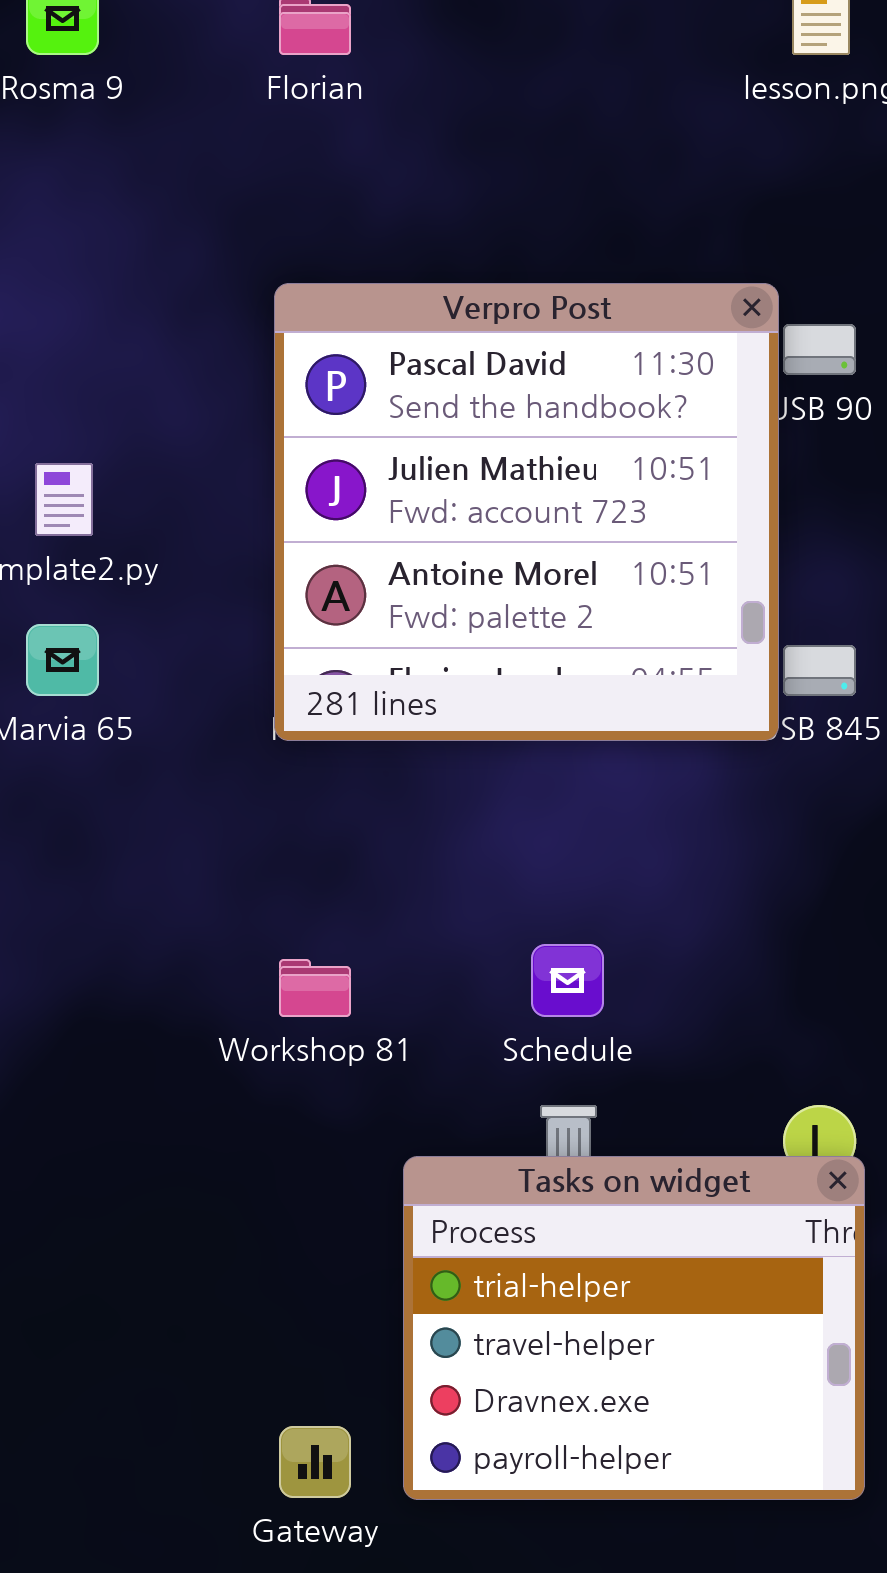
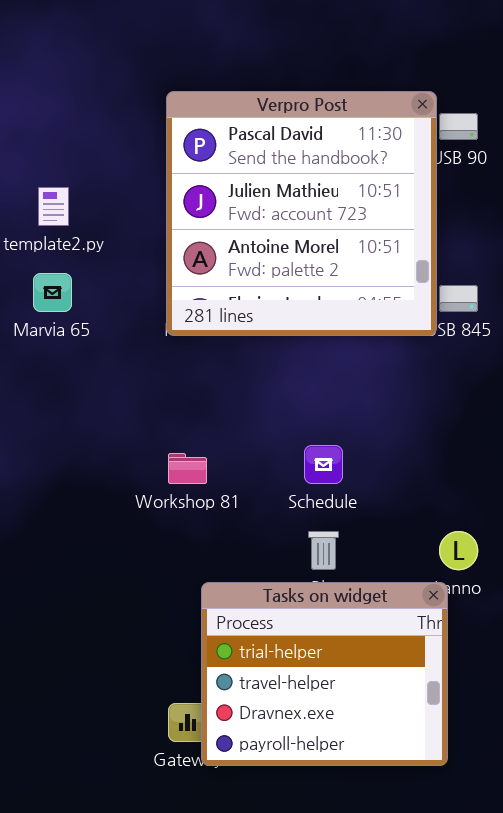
Tasks on widget: [403,1156,865,1500] -> [201,582,448,766], moved

